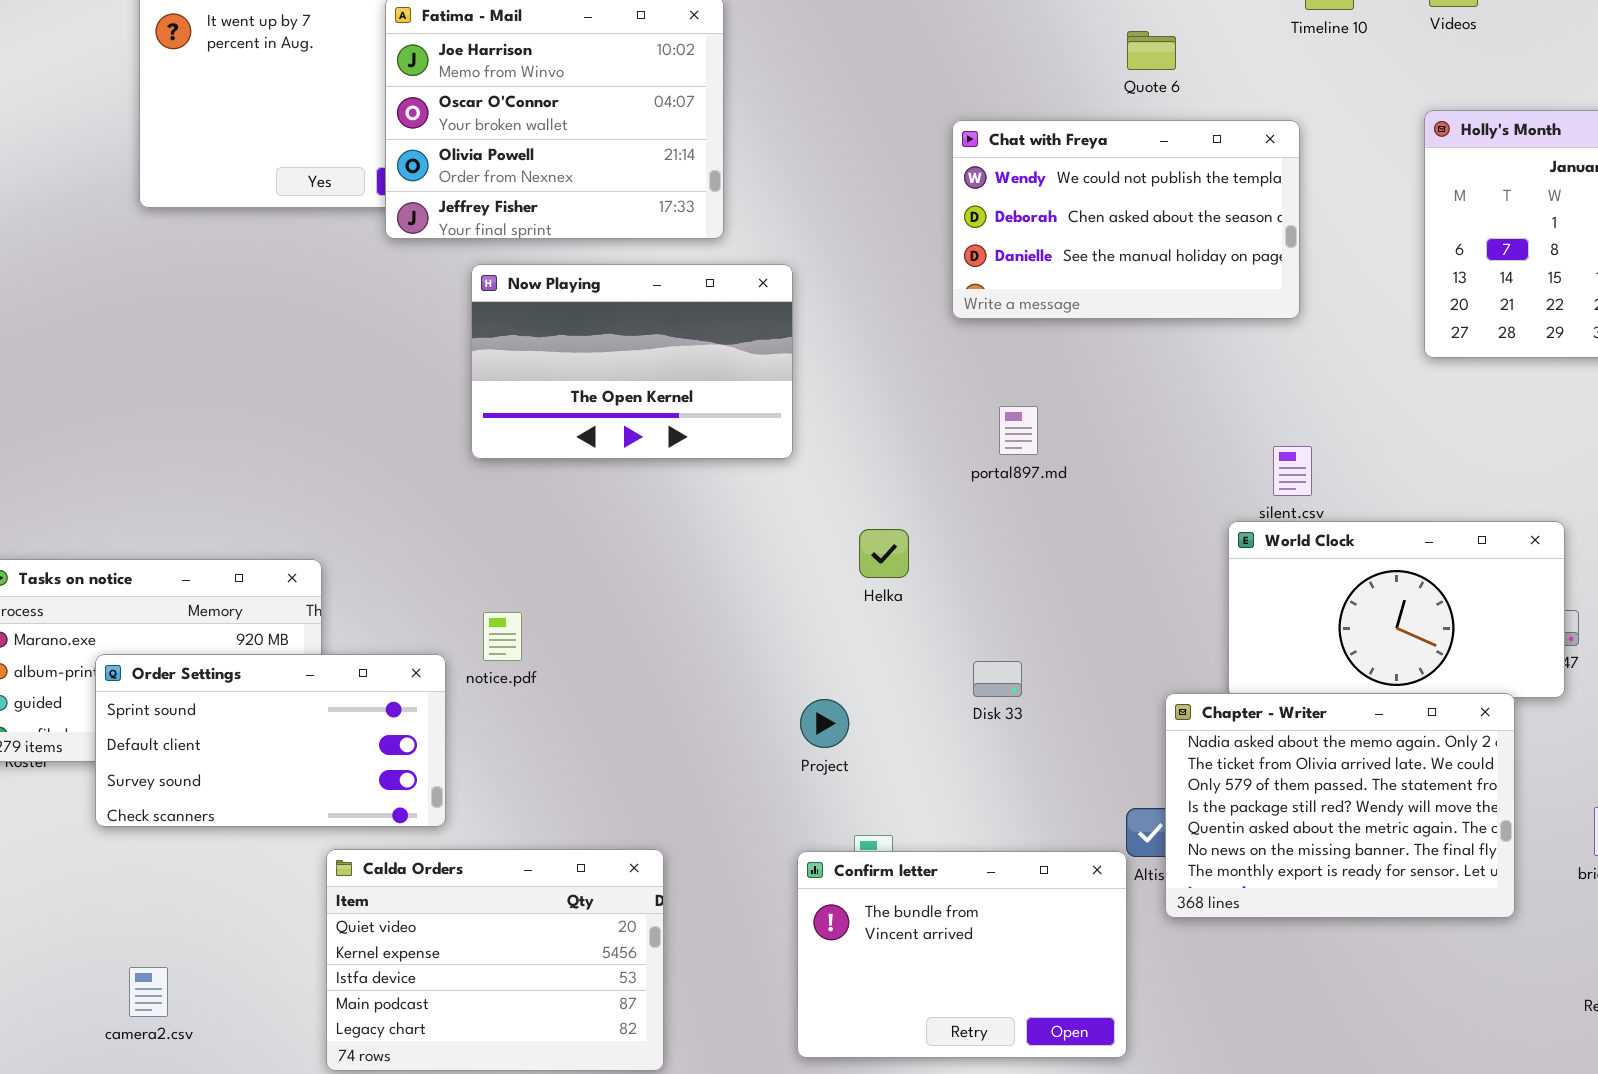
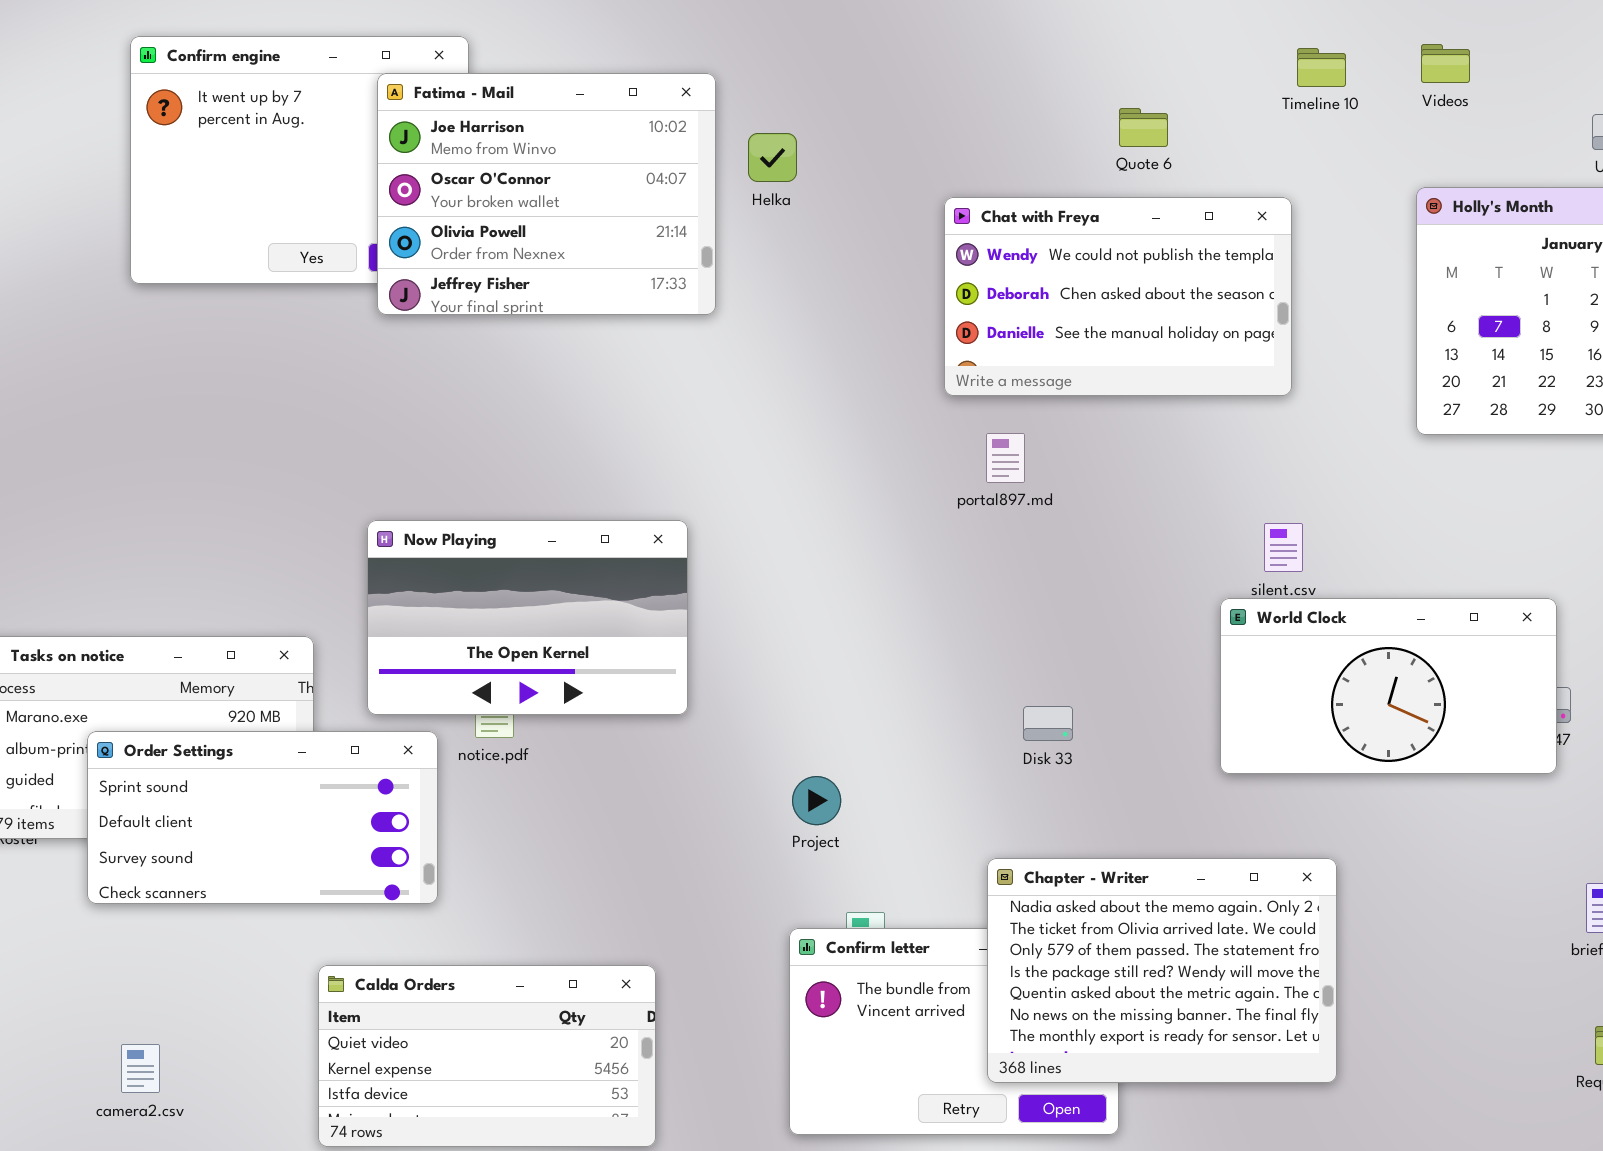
Now Playing: [471,264,793,459] -> [367,520,688,715], moved
portal897.md: [999,406,1038,455] -> [986,433,1025,483], moved
Helka: [859,529,909,578] -> [748,133,797,182], moved
Disk 33: [973,661,1022,697] -> [1023,706,1073,741], moved
Chapter - Writer: [1165,693,1515,918] -> [987,858,1337,1083], moved
Calda Orders: [326,849,664,1071] -> [318,965,656,1147], resized

